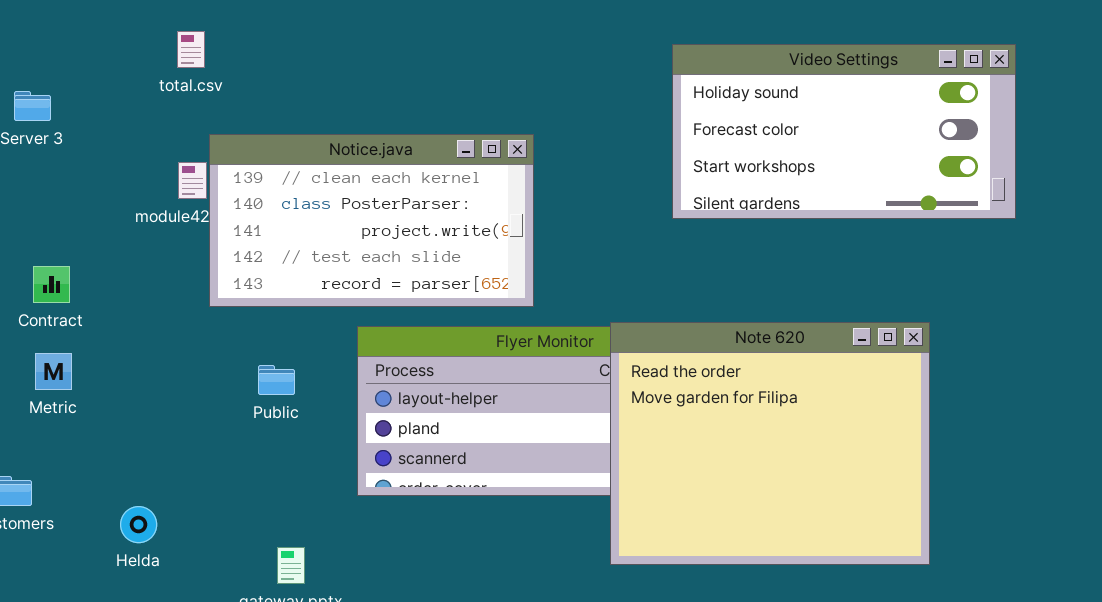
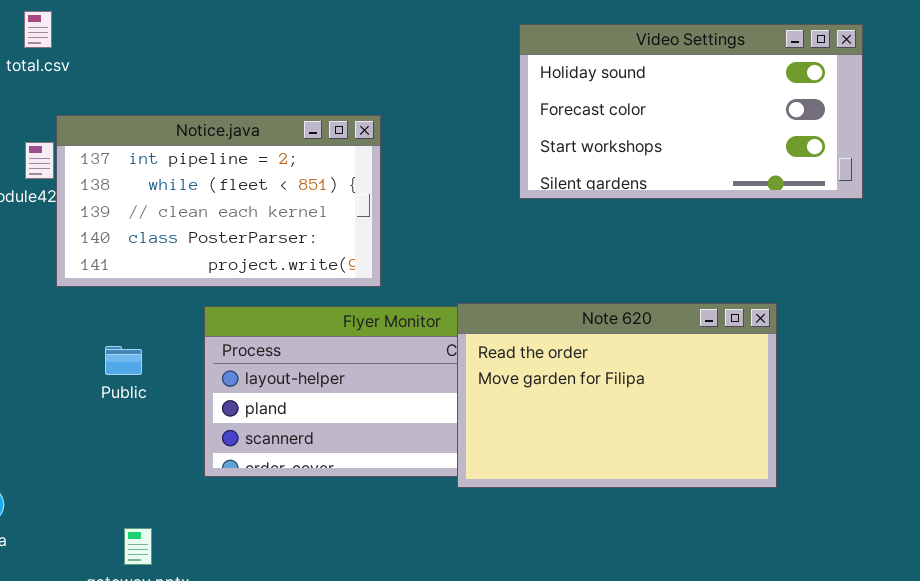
Notice.java: [209,134,534,307] -> [56,115,381,287], scrolled up 2 rows
Note 620: [610,322,930,565] -> [457,303,777,488], resized

